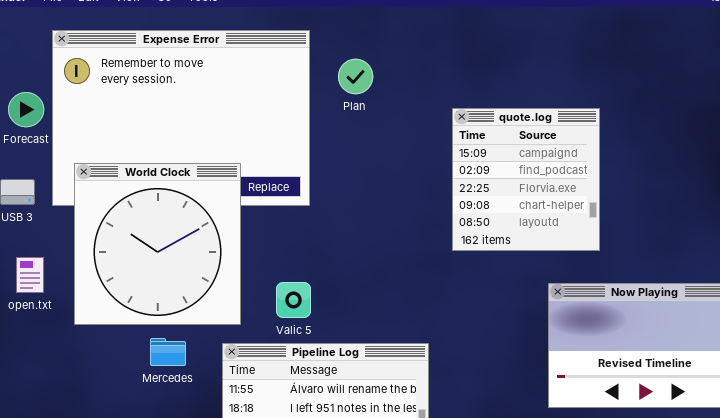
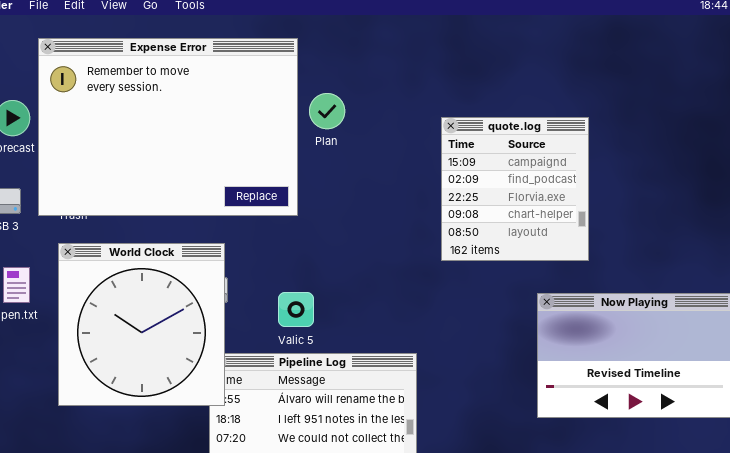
Plan: [338,59,373,94] -> [309,93,345,129], moved
World Clock: [74,163,241,325] -> [58,243,225,406], moved
Valic 5: [276,282,311,318] -> [278,292,314,327], moved

